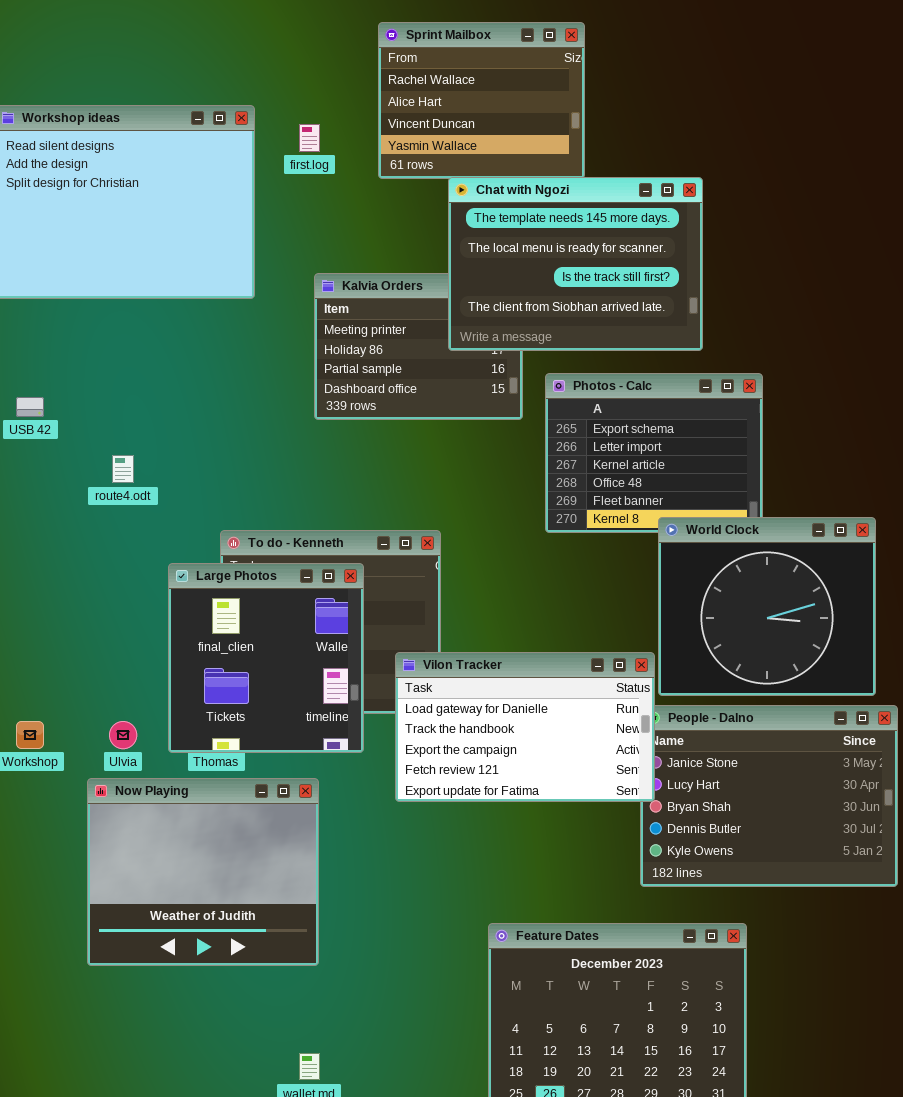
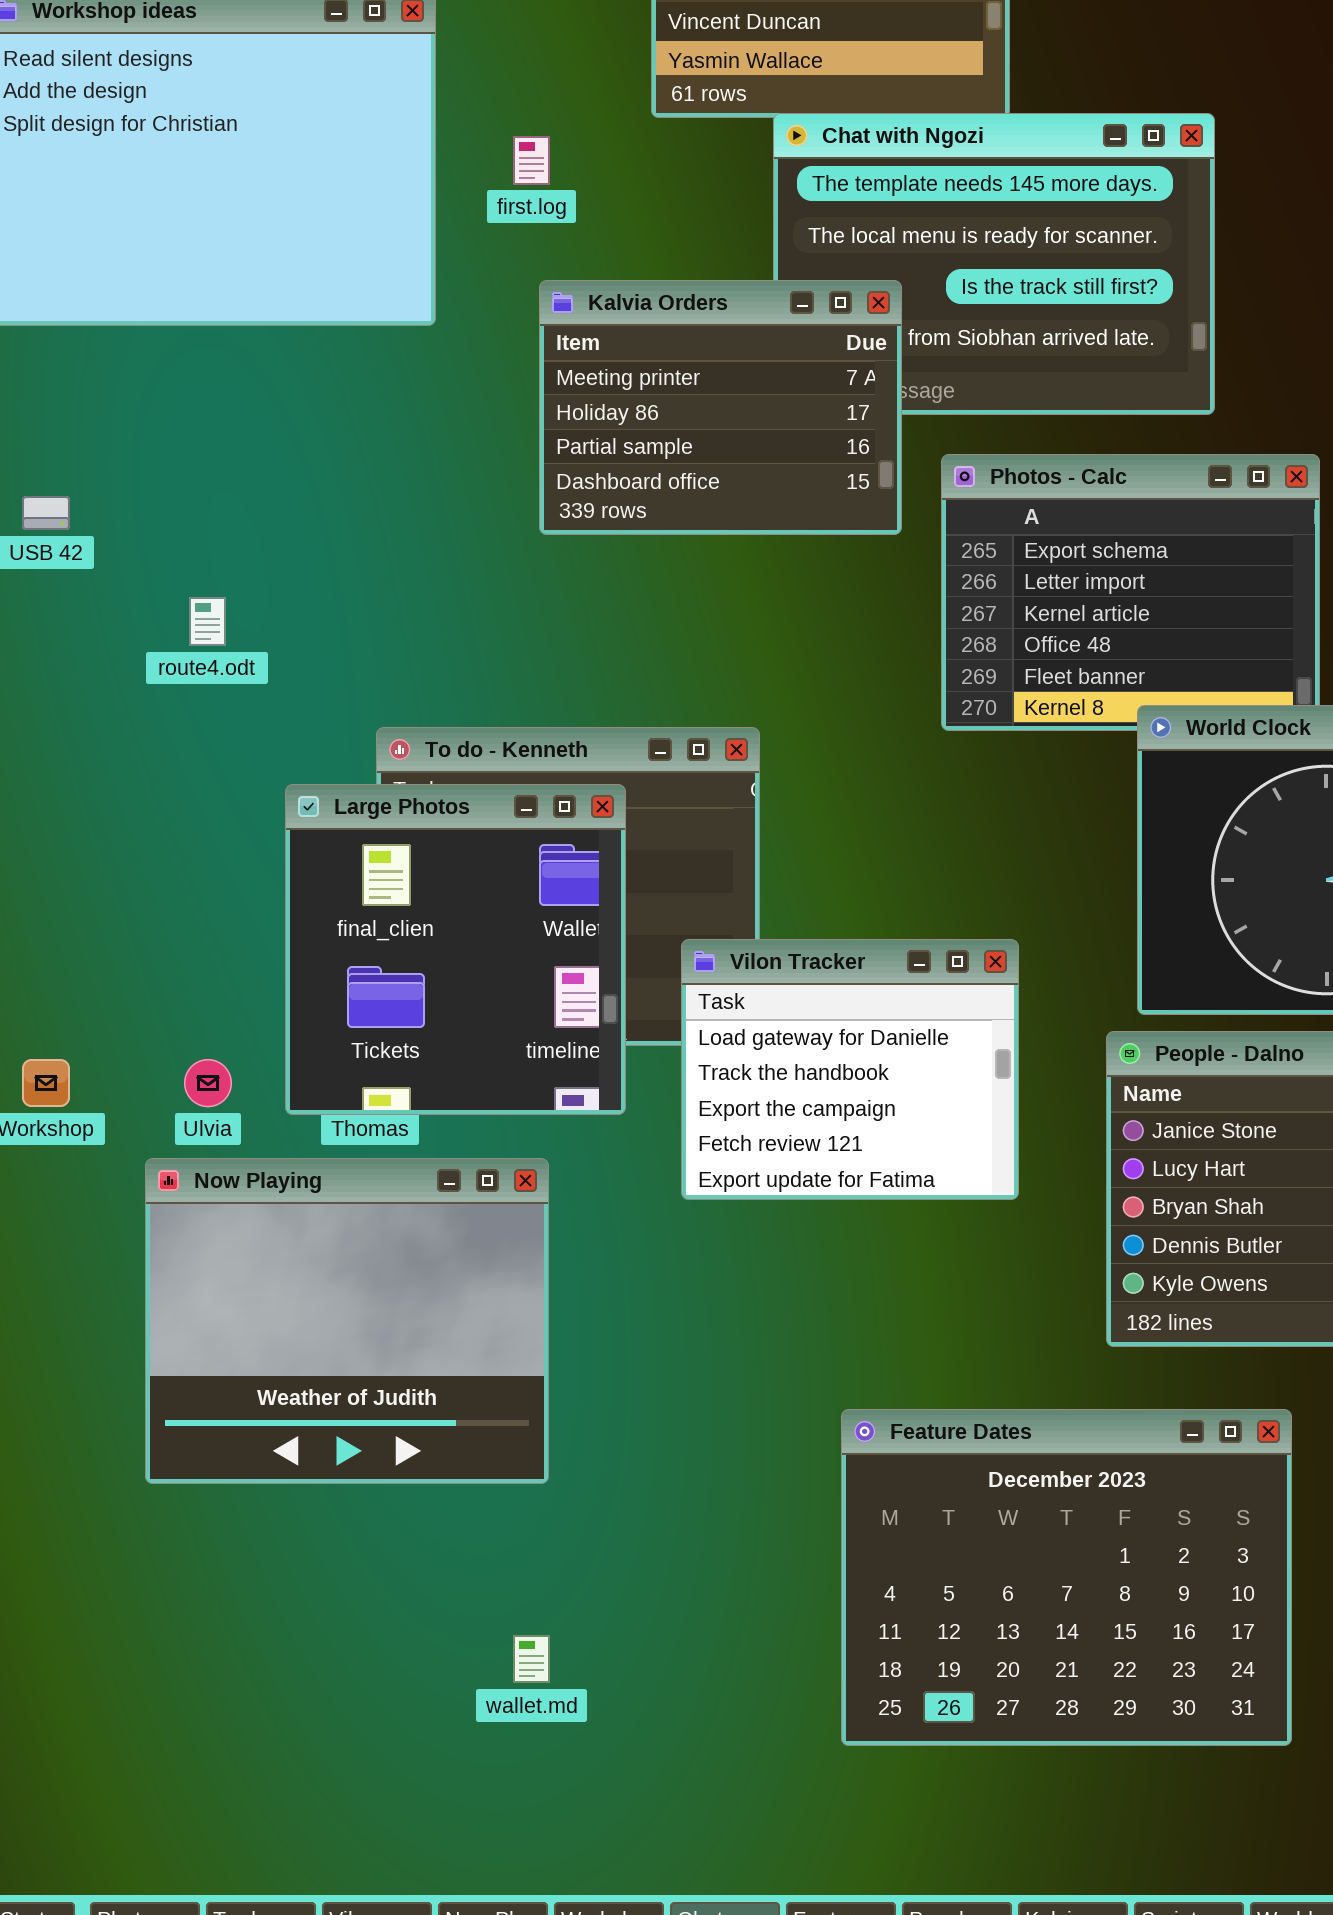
first.log: [299,124,320,152] -> [513,136,550,185], moved
Kalvia Orders: [314,273,523,420] -> [539,280,902,535], raised
Vilon Tracker: [395,652,655,802] -> [681,939,1019,1200], resized

